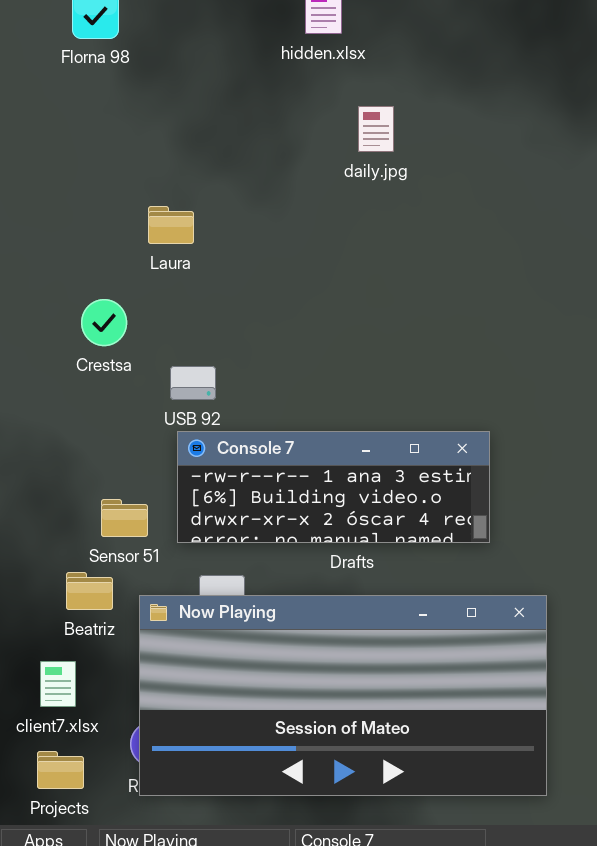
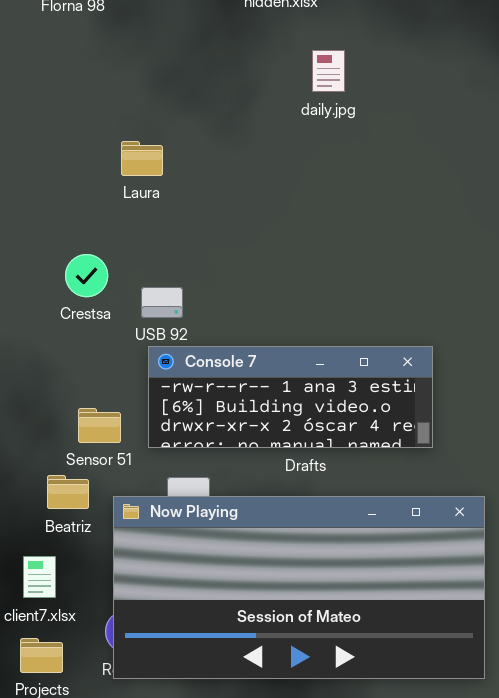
Crestsa: [81,299,127,346] -> [65,254,108,297], moved

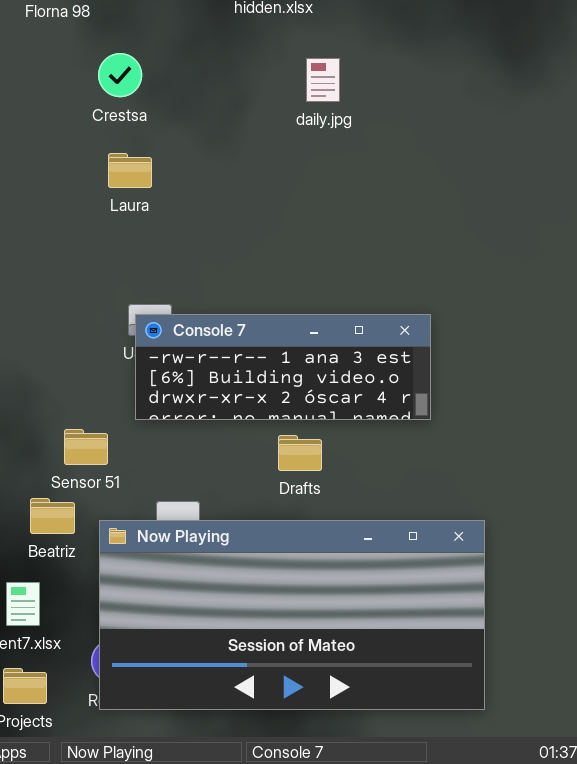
Crestsa: [65,254,108,297] -> [98,53,142,97], moved
Console 7: [148,346,433,448] -> [135,314,431,420], moved

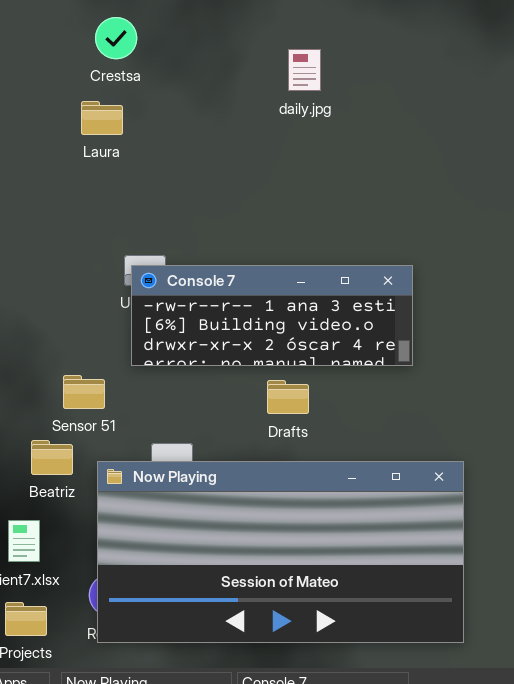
daily.jpg: [306,58,340,102] -> [288,49,321,91], moved
Laura: [108,153,152,188] -> [81,101,123,135], moved

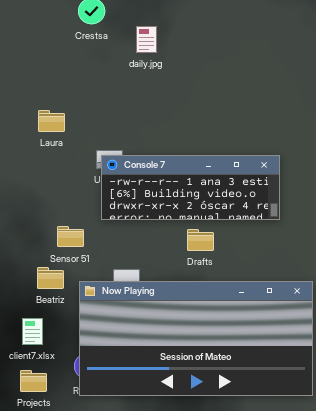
daily.jpg: [288,49,321,91] -> [136,26,157,53], moved
Laura: [81,101,123,135] -> [38,110,65,132], moved

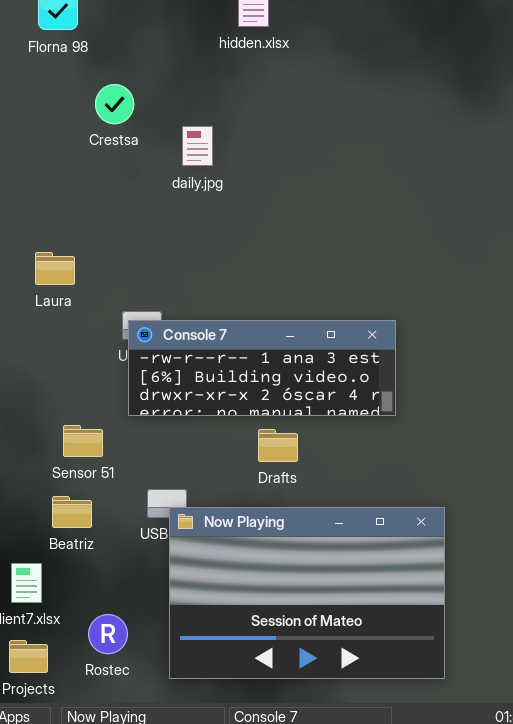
Beatriz: [37,267,64,289] -> [52,496,92,528], moved
Now Playing: [79,281,313,396] -> [169,507,445,679], resized

